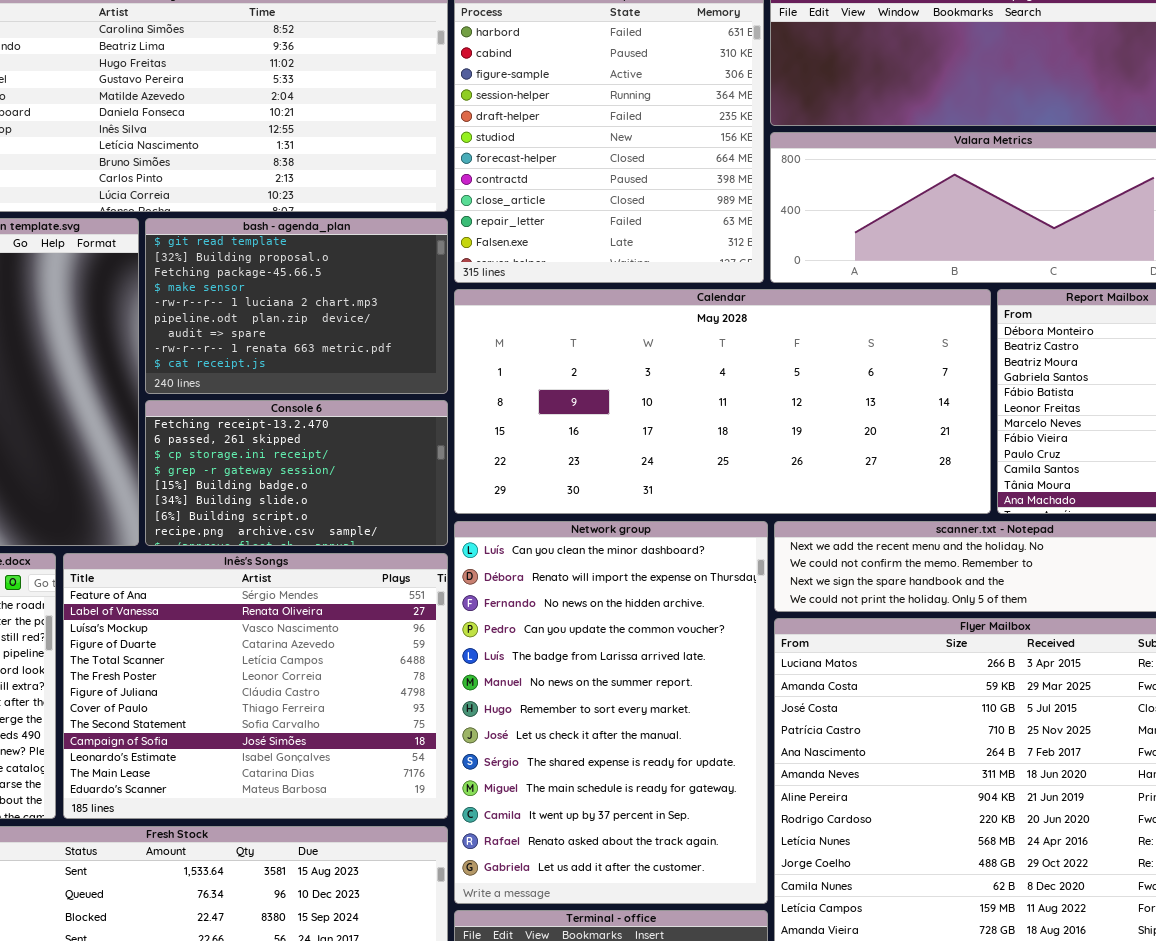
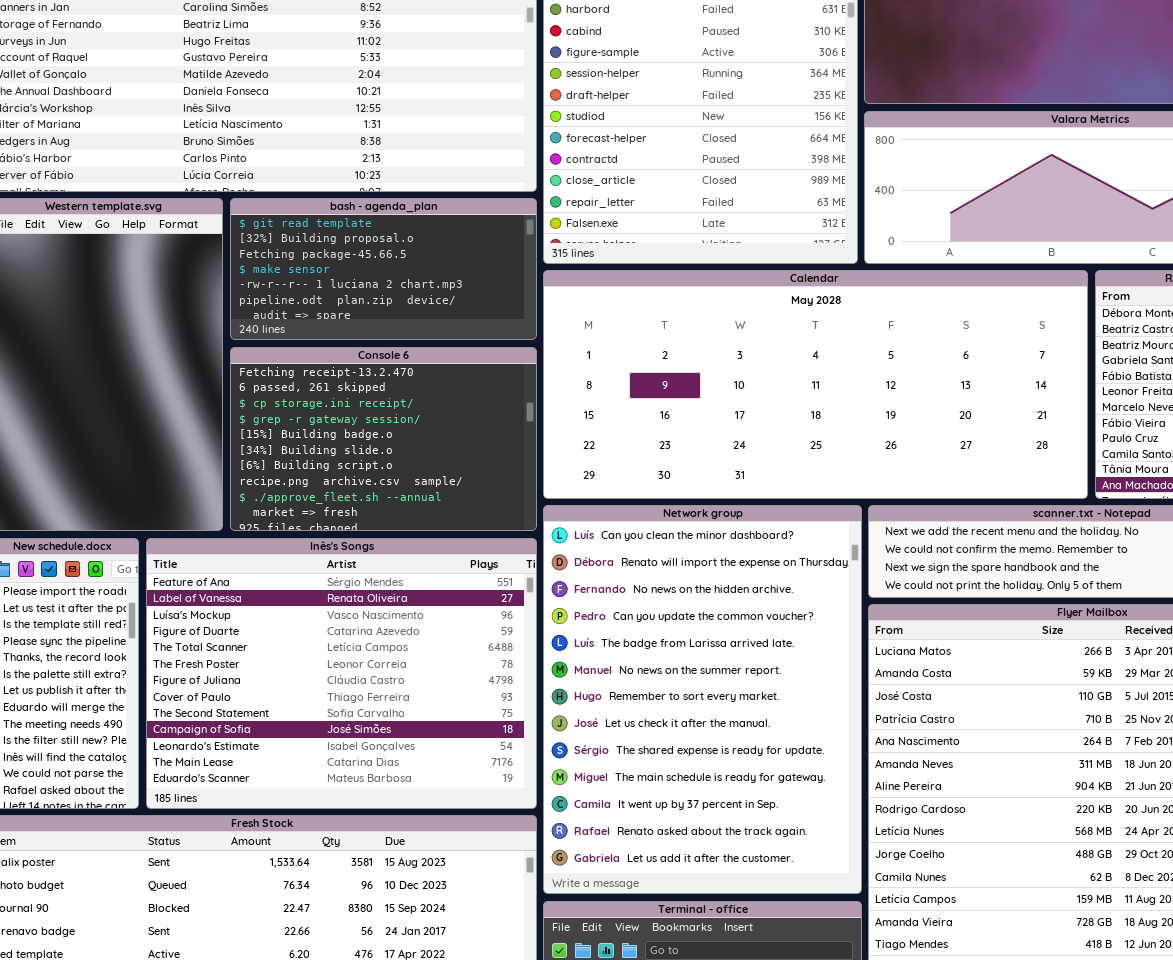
bash - agenda_plan: [145,218,448,394] -> [230,198,537,340], resized
Console 6: [145,400,448,546] -> [230,347,537,531], resized

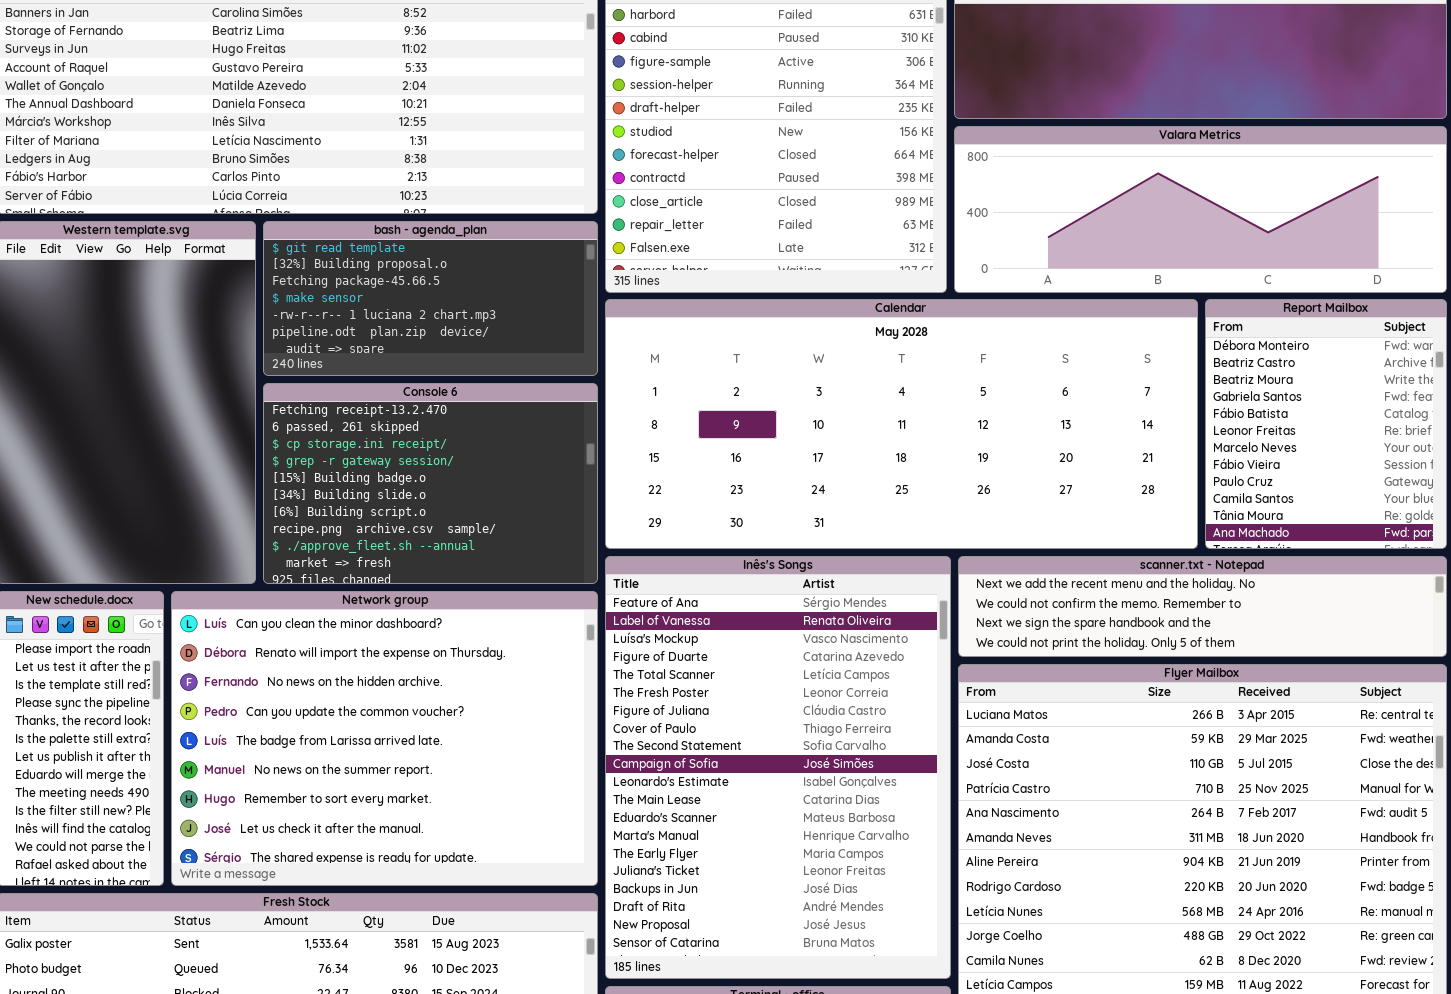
Network group: [543,505,862,894] -> [171,591,598,886], moved, resized
Inês's Songs: [146,538,537,809] -> [605,556,951,979], moved, resized

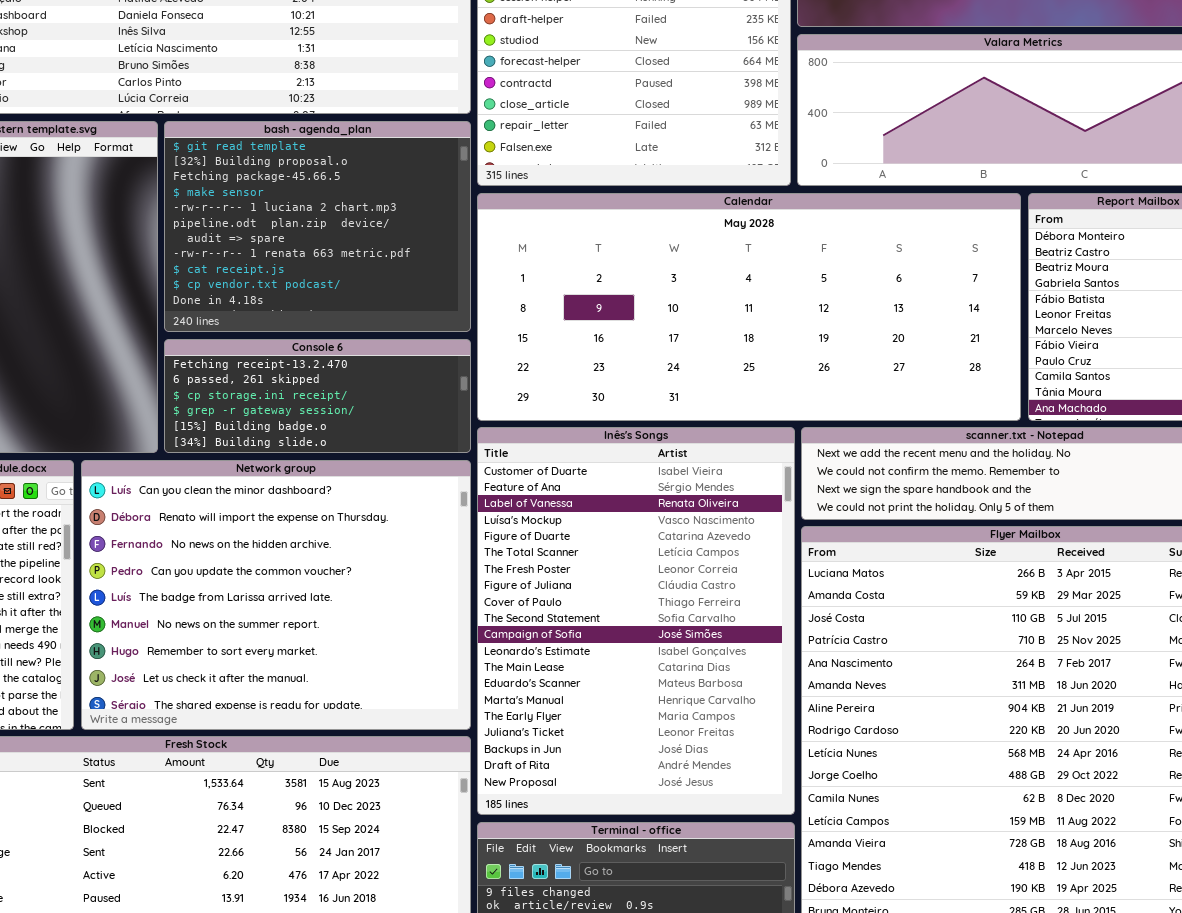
bash - agenda_plan: [263,221,598,376] -> [164,121,471,332], resized
Console 6: [263,383,598,584] -> [164,339,471,453], resized
Inês's Songs: [605,556,951,979] -> [477,427,795,815], scrolled up 1 row

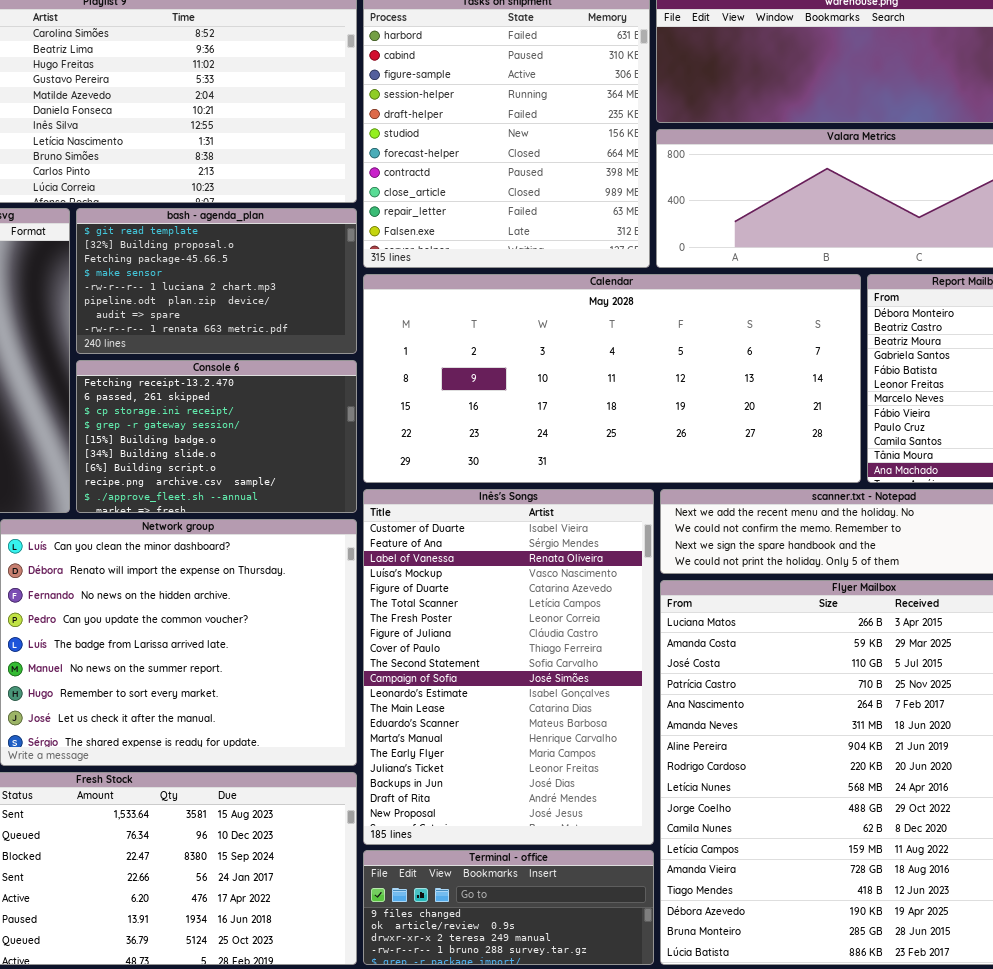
bash - agenda_plan: [164,121,471,332] -> [76,208,357,354], resized
Console 6: [164,339,471,453] -> [76,360,357,513], resized

